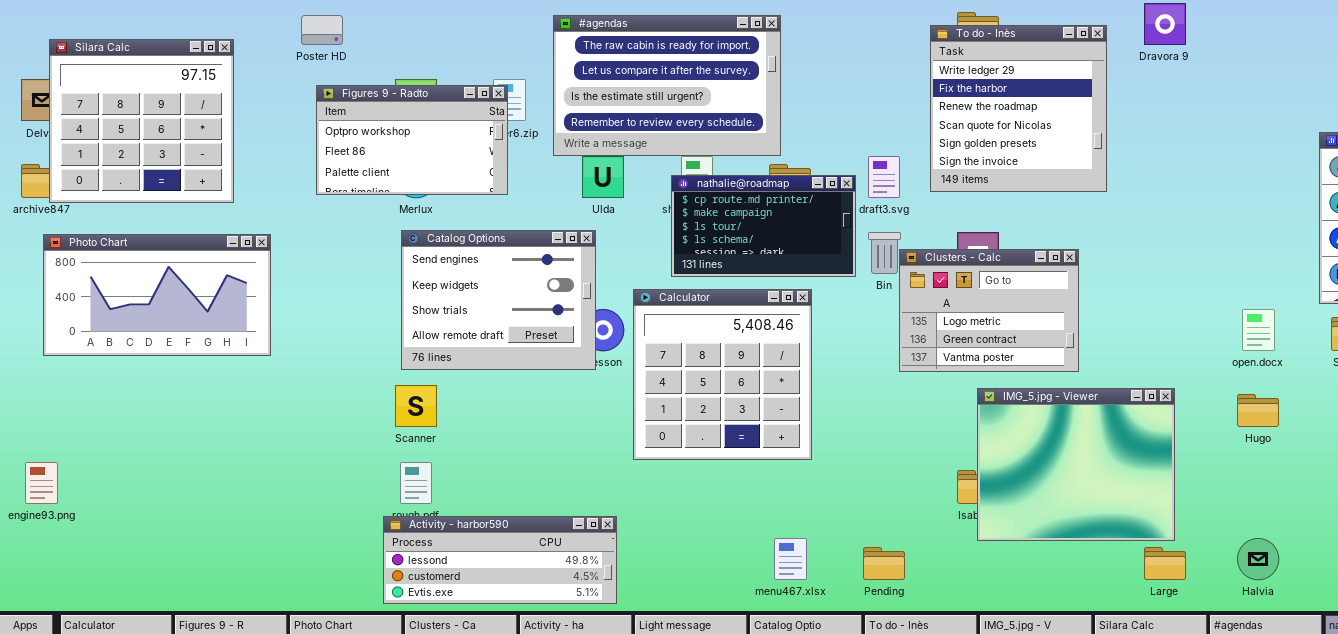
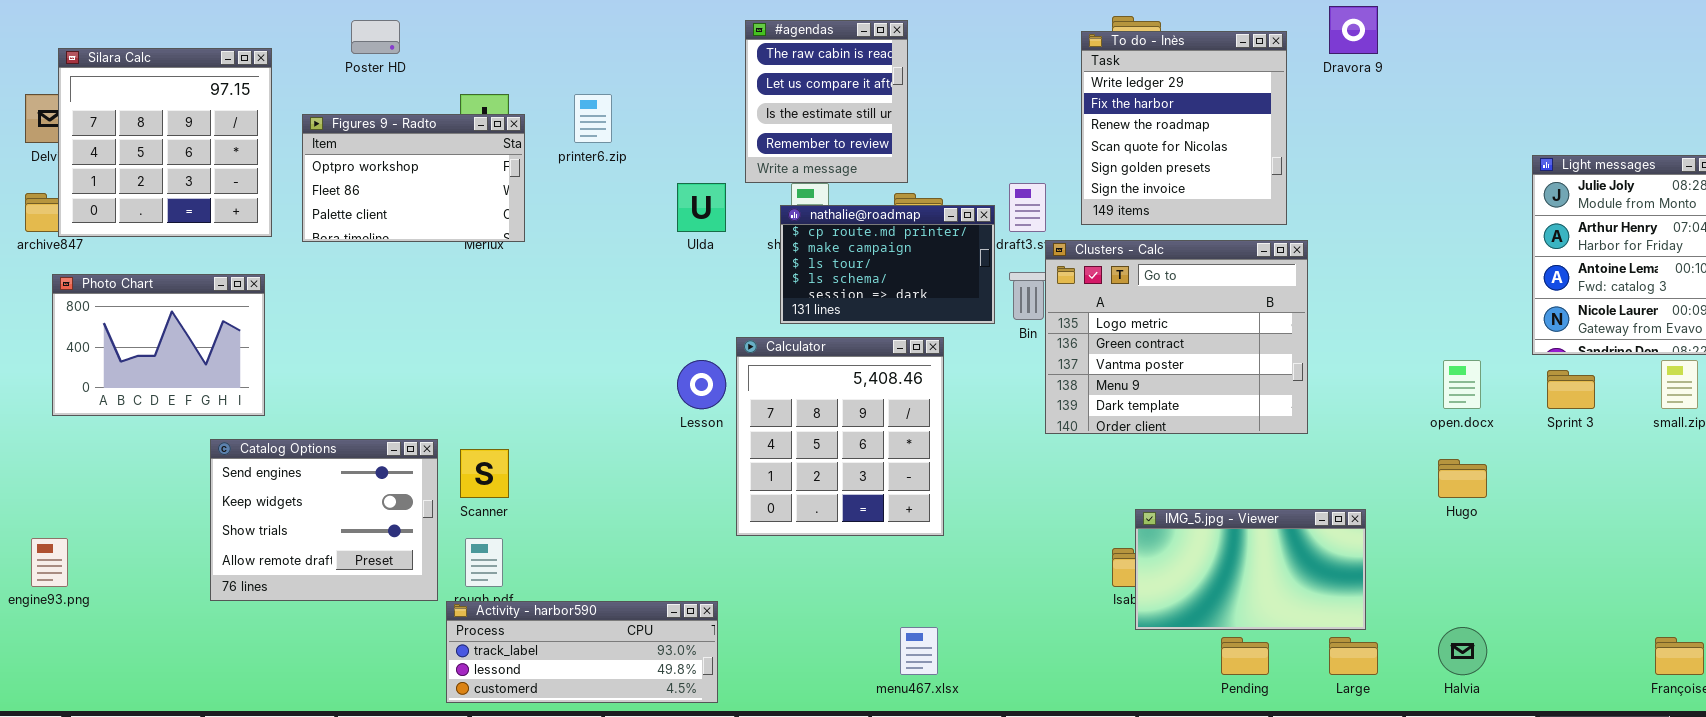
#agendas: [553,15,781,156] -> [745,20,908,183], resized
Figures 9 - Radto: [316,85,508,195] -> [302,114,525,242], moved
Catalog Options: [401,230,596,370] -> [210,439,438,601], moved
Photo Chart: [43,234,271,356] -> [52,274,265,416], resized
Clusters - Calc: [899,249,1079,372] -> [1045,240,1308,434], resized
IMG_5.jpg - Viewer: [977,388,1175,541] -> [1135,509,1366,630], resized
Activity - harbor590: [383,516,617,604] -> [446,601,718,703], scrolled up 1 row
Pending: [863,547,905,580] -> [1221,637,1269,675], moved

